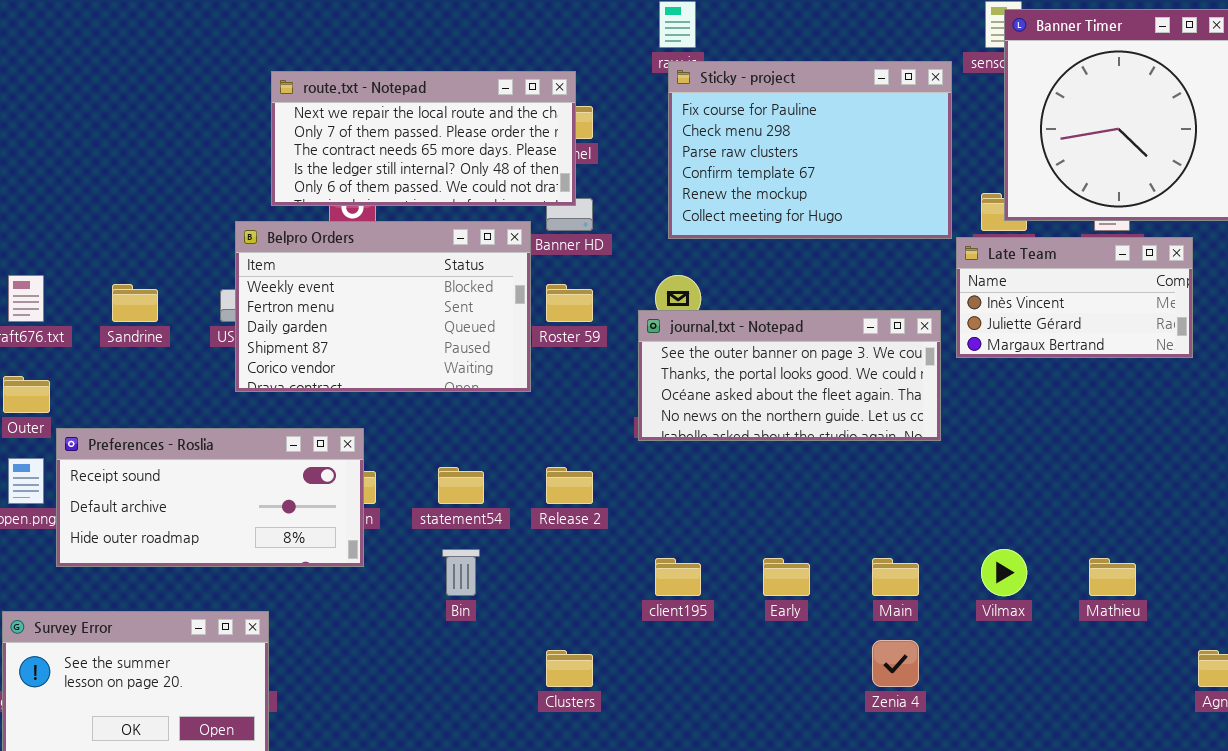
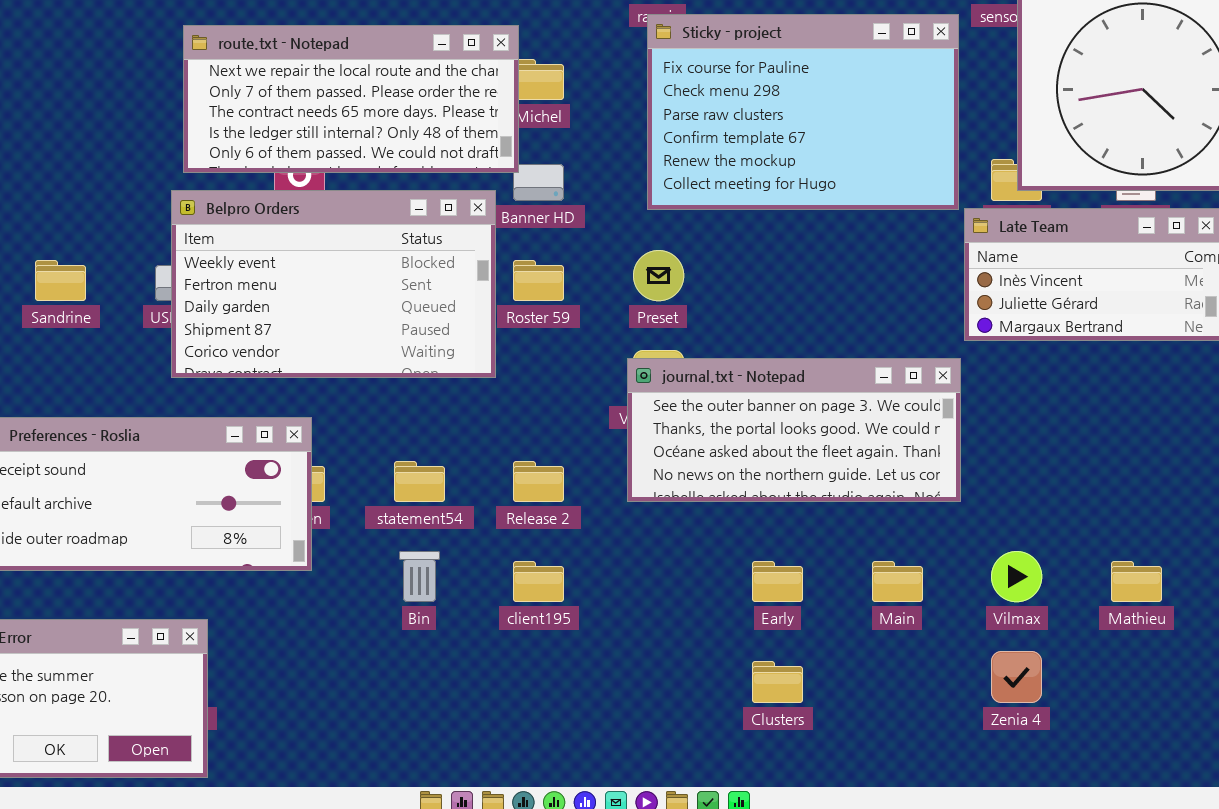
route.txt - Notepad: [271,71,576,206] -> [183,25,519,173], moved
journal.txt - Notepad: [638,310,941,441] -> [627,358,961,502], moved
client195: [655,558,701,596] -> [513,561,564,602], moved
Zenia 4: [872,640,919,687] -> [991,651,1042,703], moved
Clusters: [546,650,593,687] -> [752,661,803,703], moved

